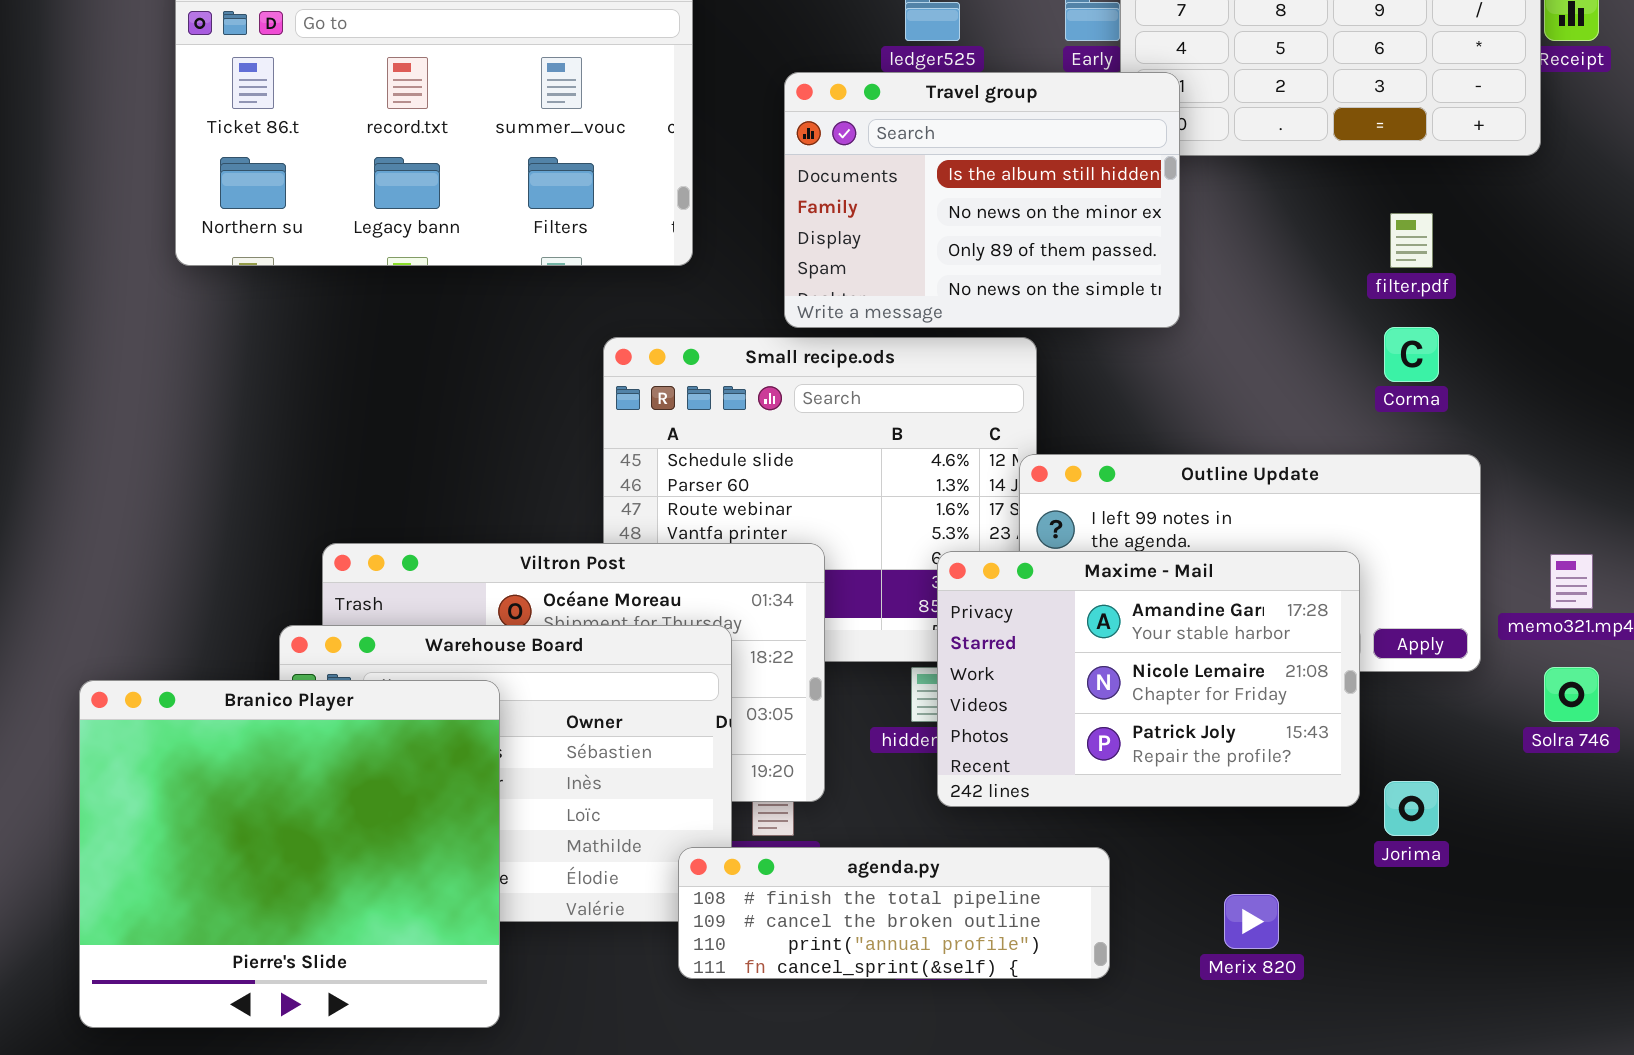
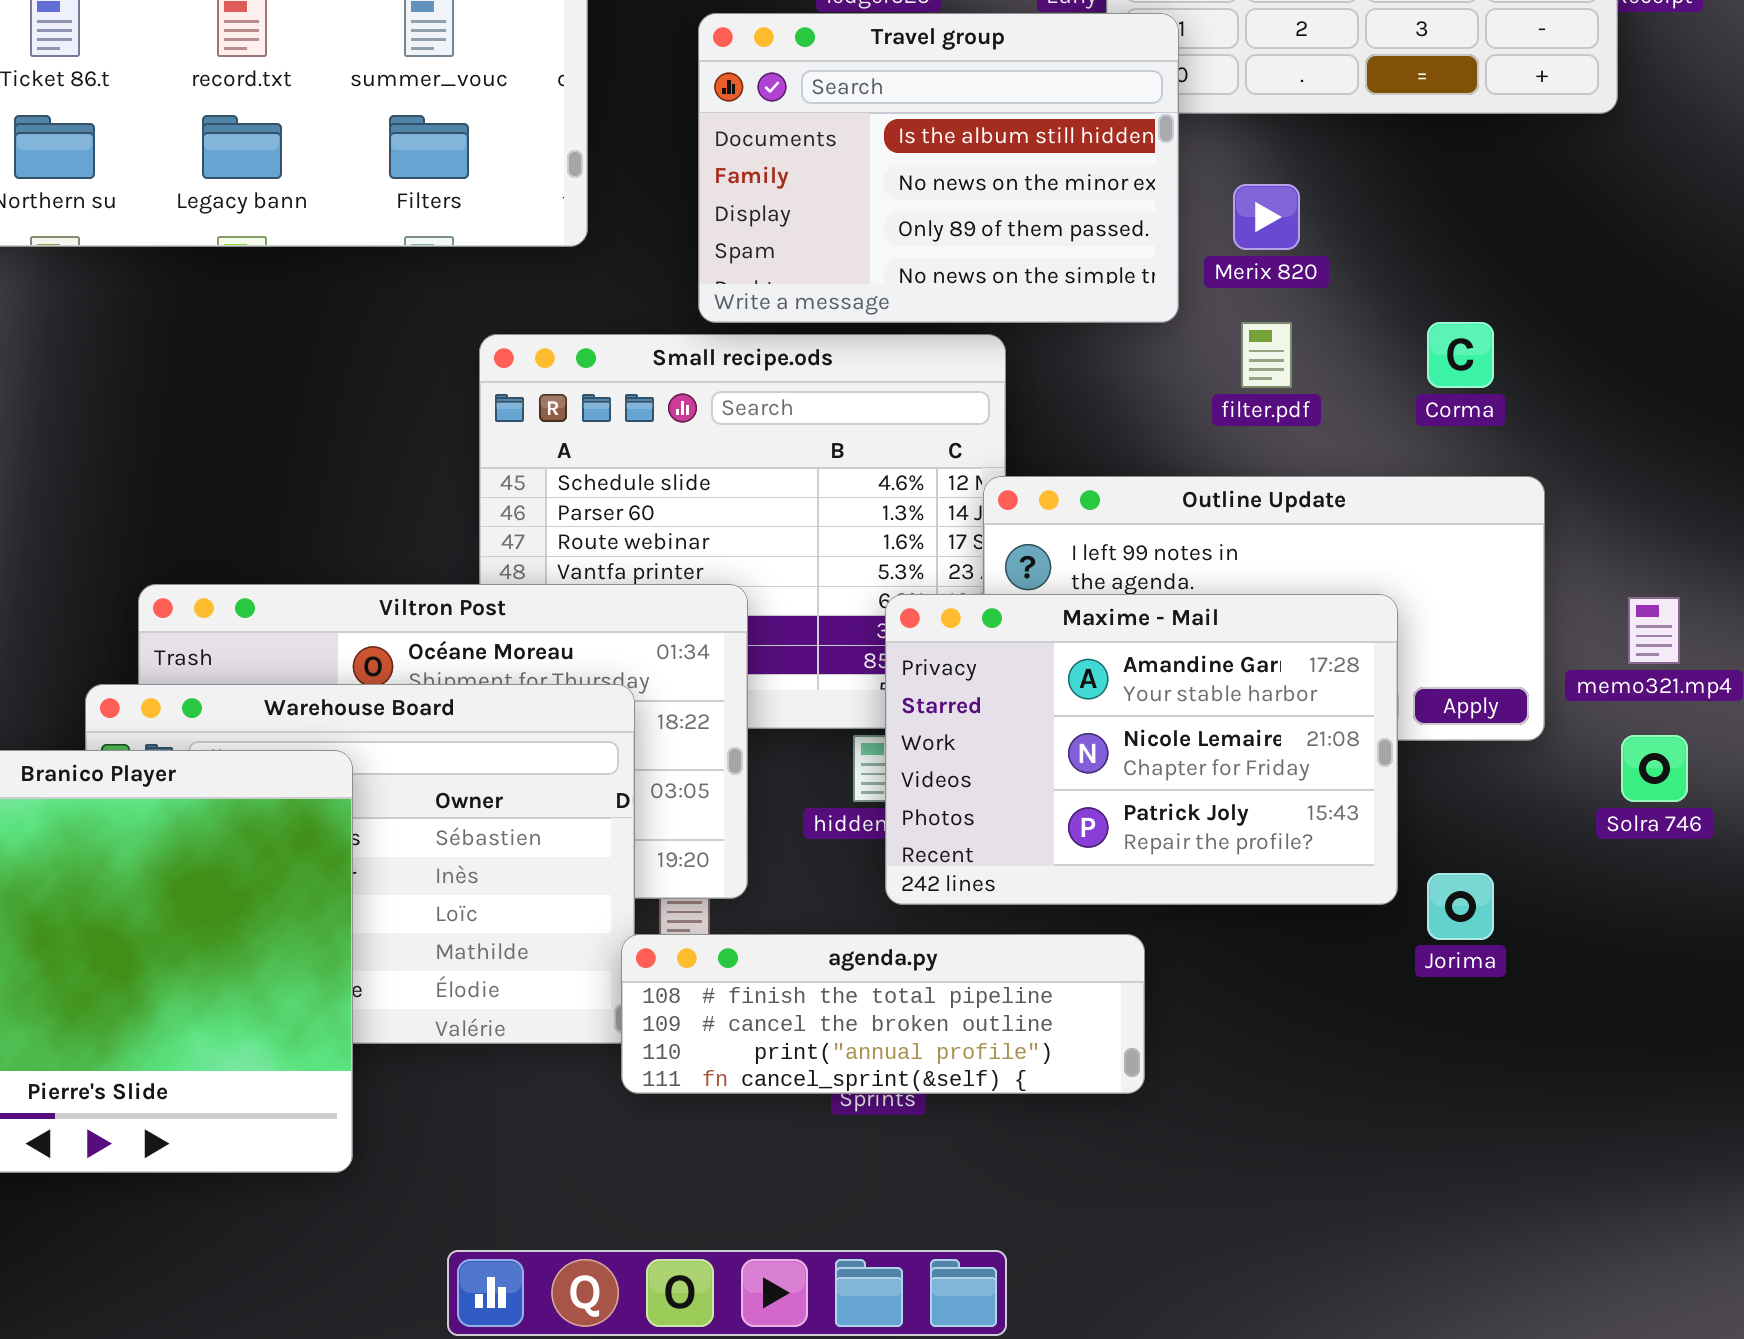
filter.pdf: [1390,213,1433,268] -> [1241,322,1292,388], moved
agenda.py: [678,847,1110,979] -> [621,934,1145,1094], moved
Merix 820: [1224,894,1279,949] -> [1233,184,1300,250], moved

